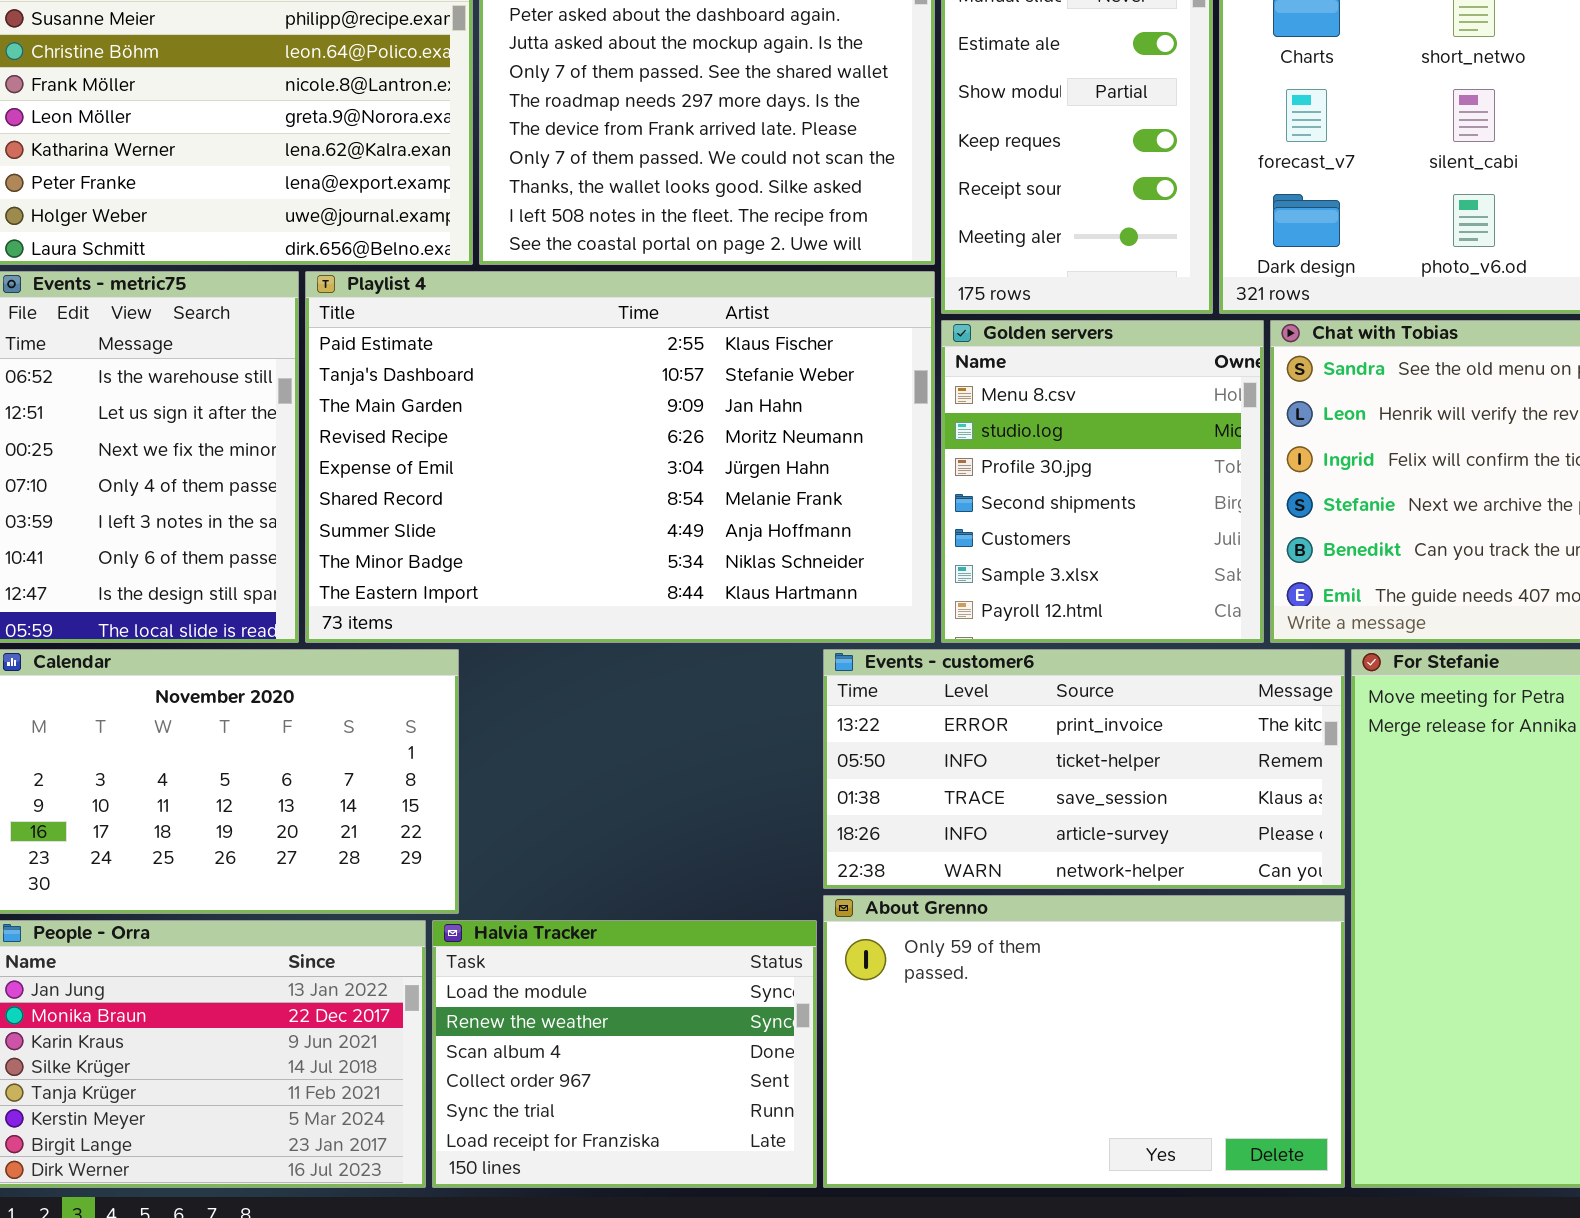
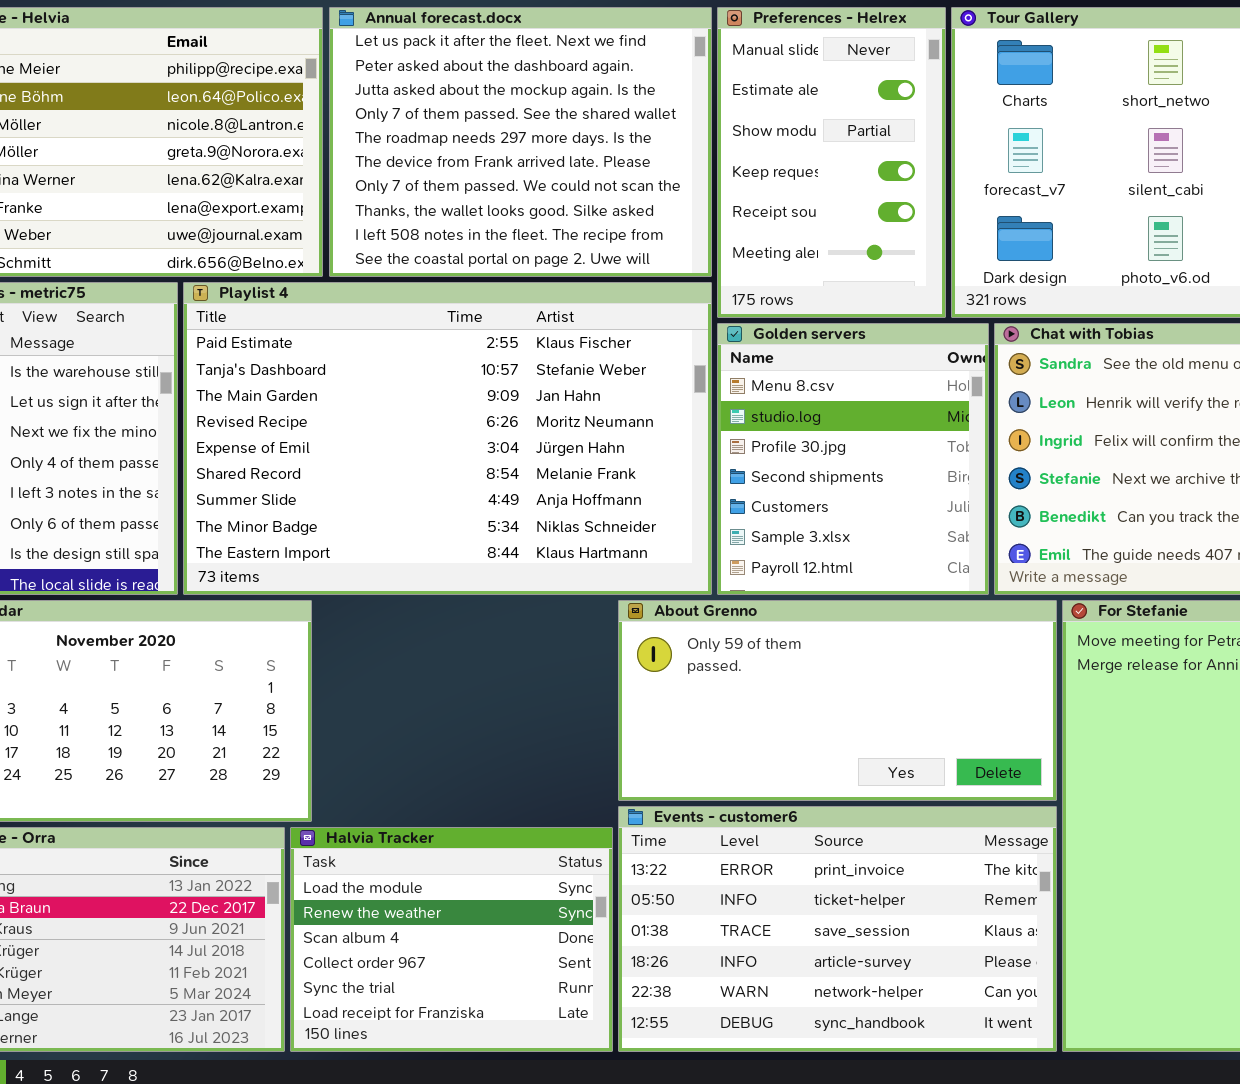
Events - customer6: [823,649,1345,889] -> [618,806,1057,1052], moved, resized
About Grenno: [823,895,1345,1188] -> [618,600,1057,801], moved, resized

